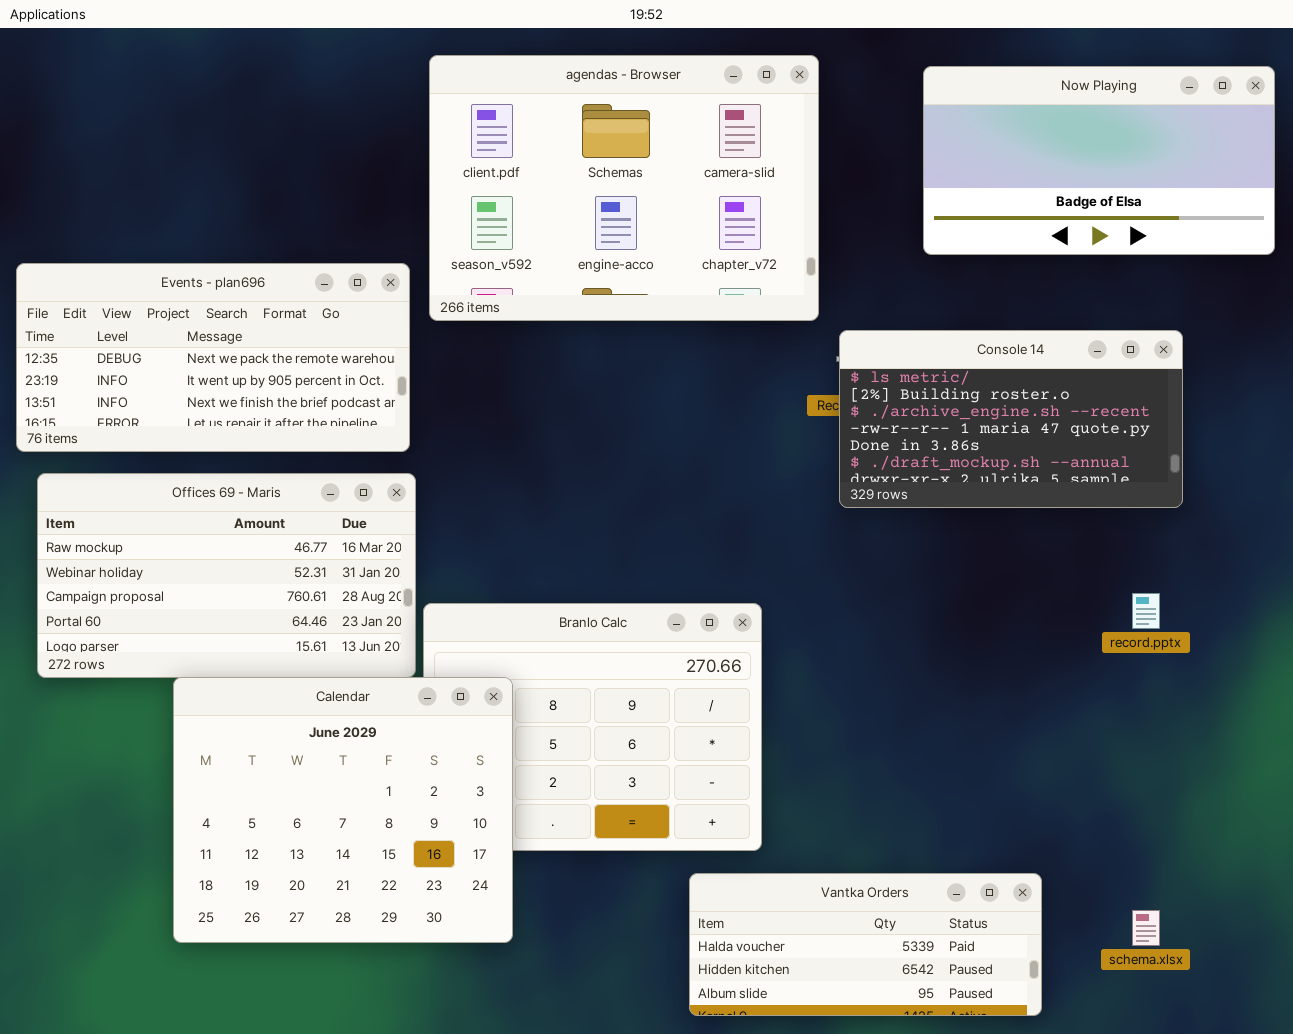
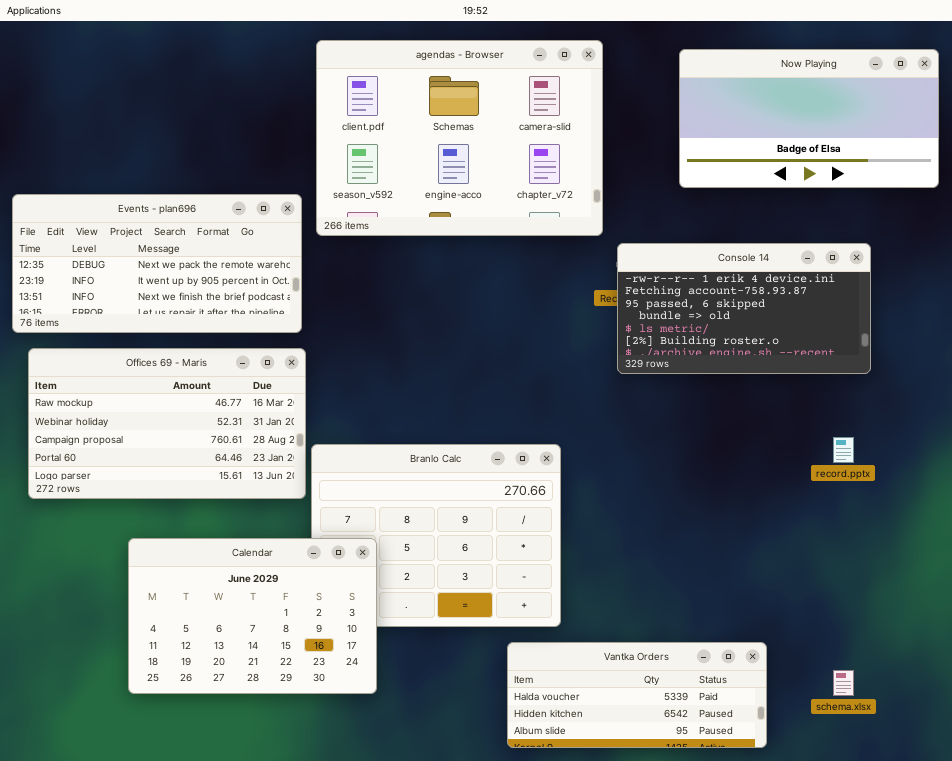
Console 14: [839,330,1183,508] -> [617,243,871,374], scrolled up 4 rows
Calendar: [173,677,513,943] -> [128,538,377,694], resized

